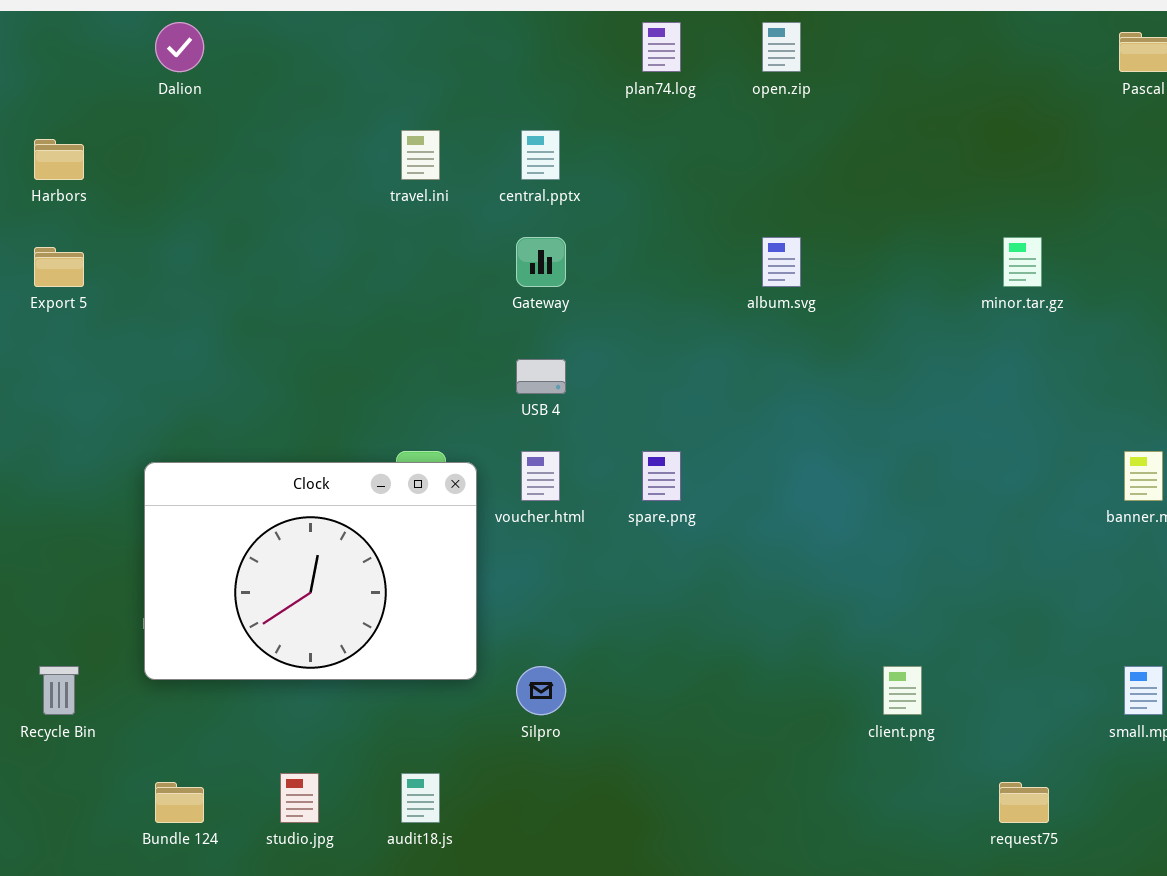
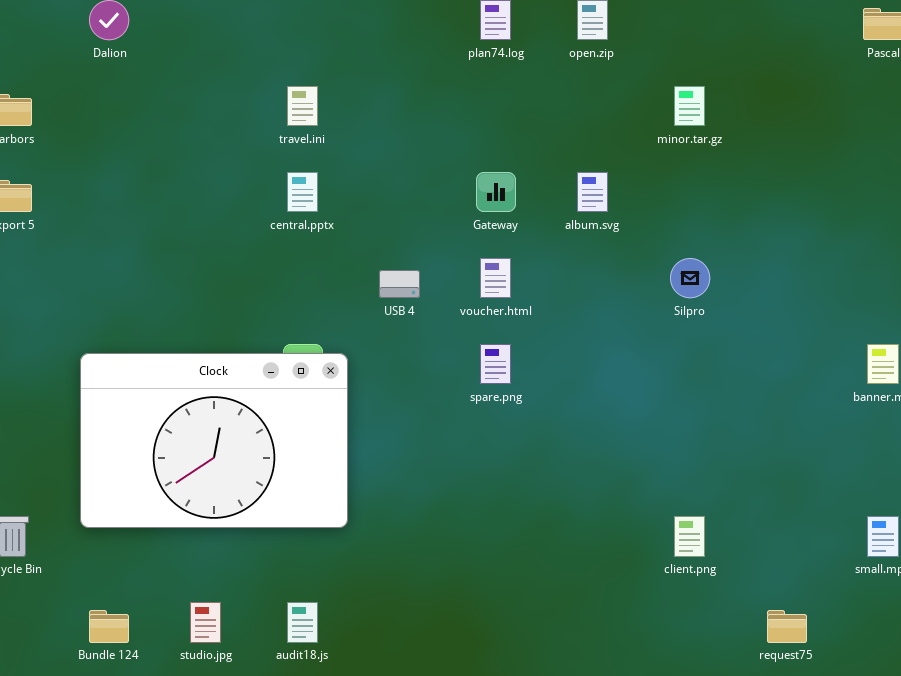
central.pptx: [521,130,560,180] -> [287,172,318,212], moved
Gateway: [516,237,566,287] -> [476,172,516,212], moved
minor.tar.gz: [1003,237,1042,287] -> [674,86,705,126], moved
voucher.html: [521,451,560,501] -> [480,258,511,298], moved
Silpro: [516,666,566,715] -> [670,258,710,298], moved

